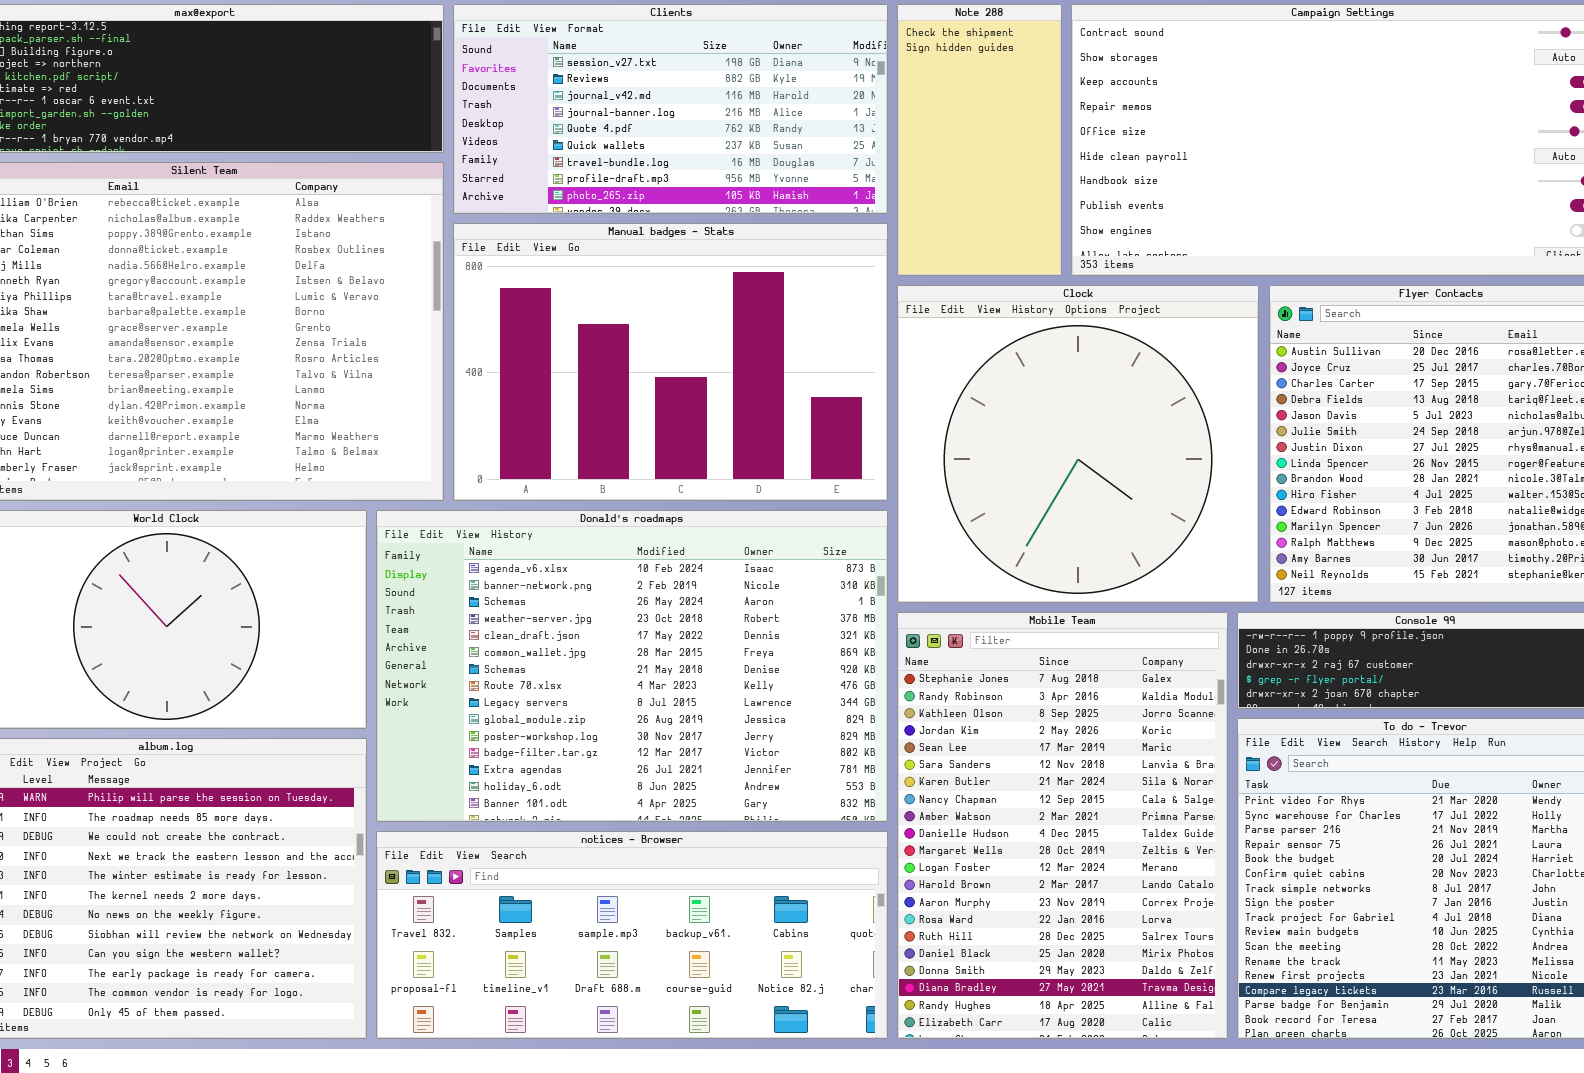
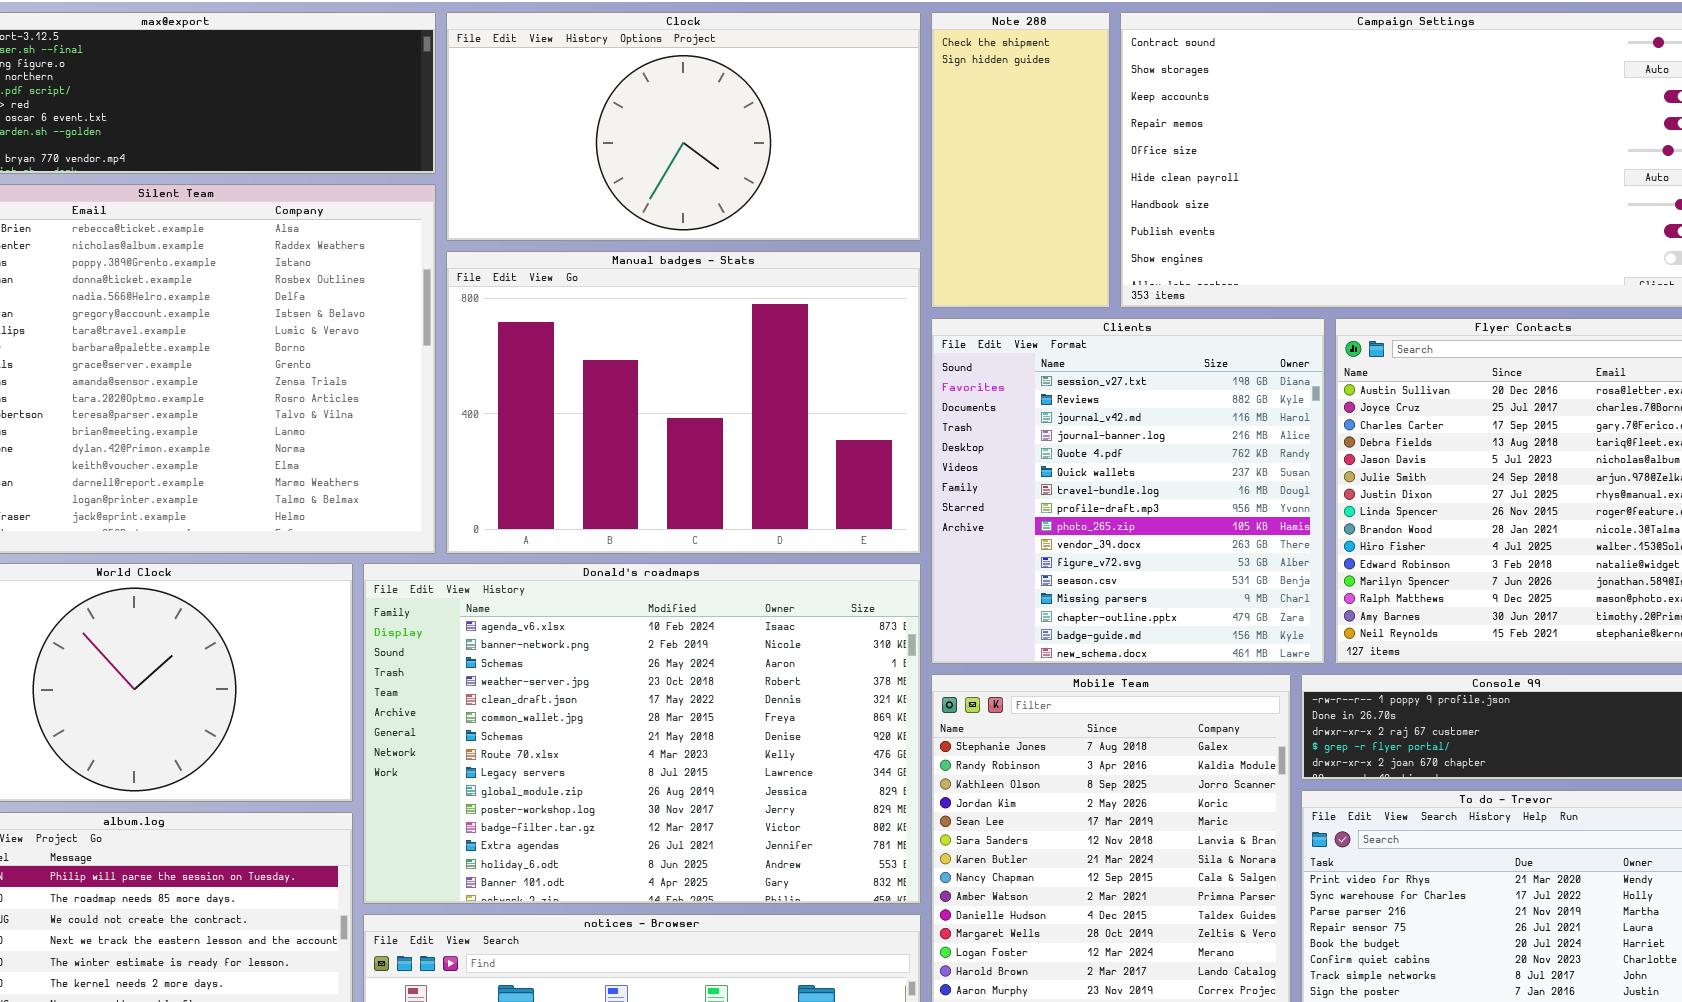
Clients: [453,4,888,214] -> [931,318,1325,664], moved, resized
Clock: [897,285,1259,603] -> [446,12,921,241], moved, resized

